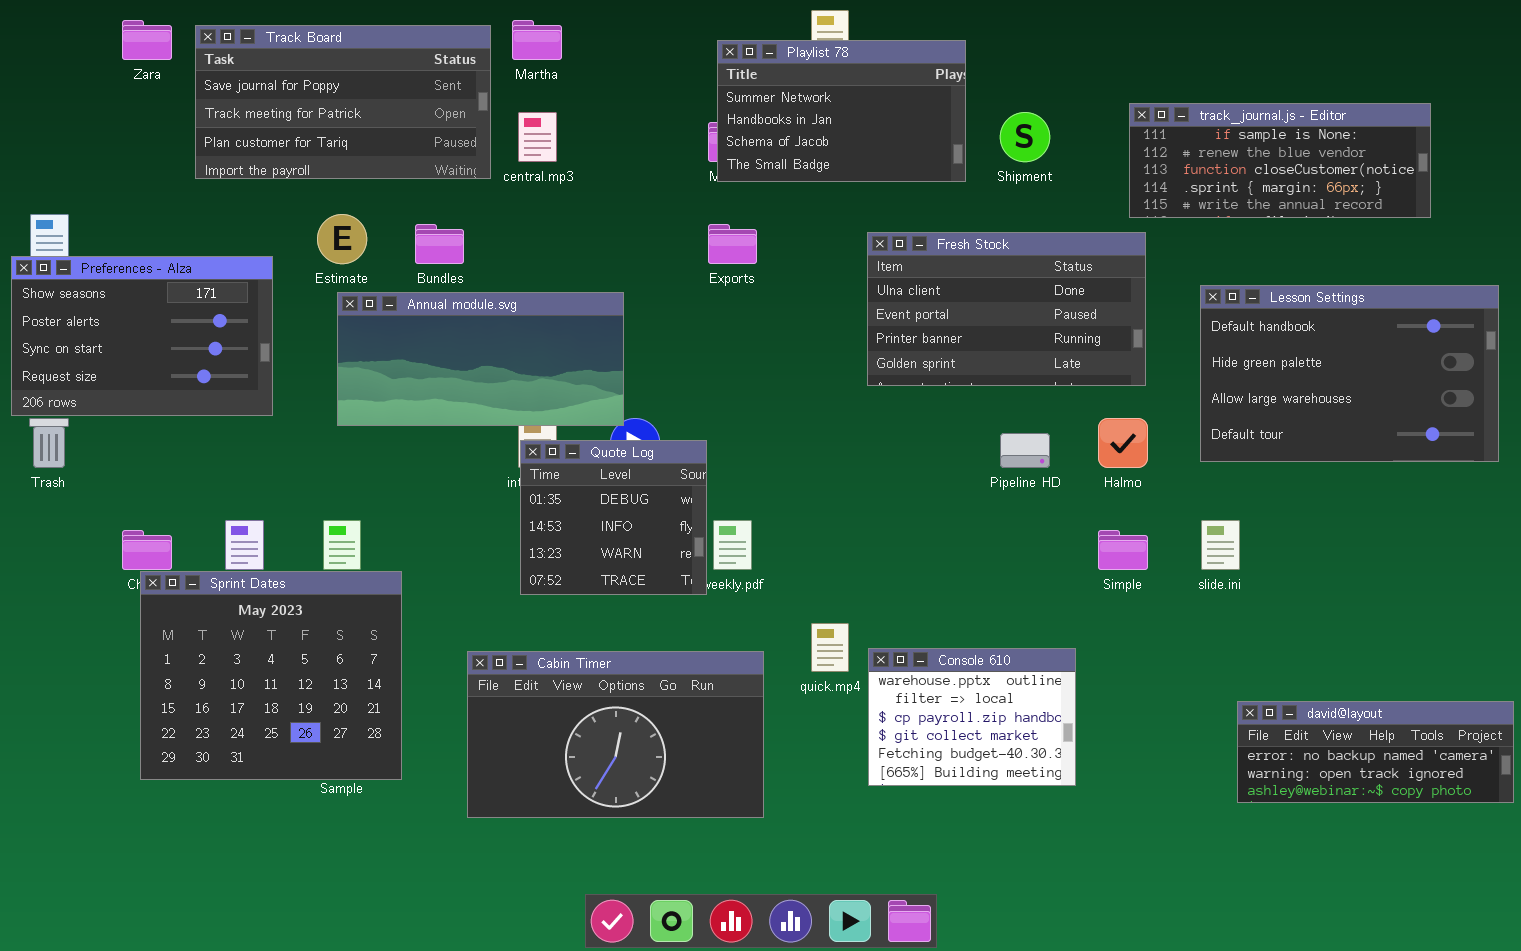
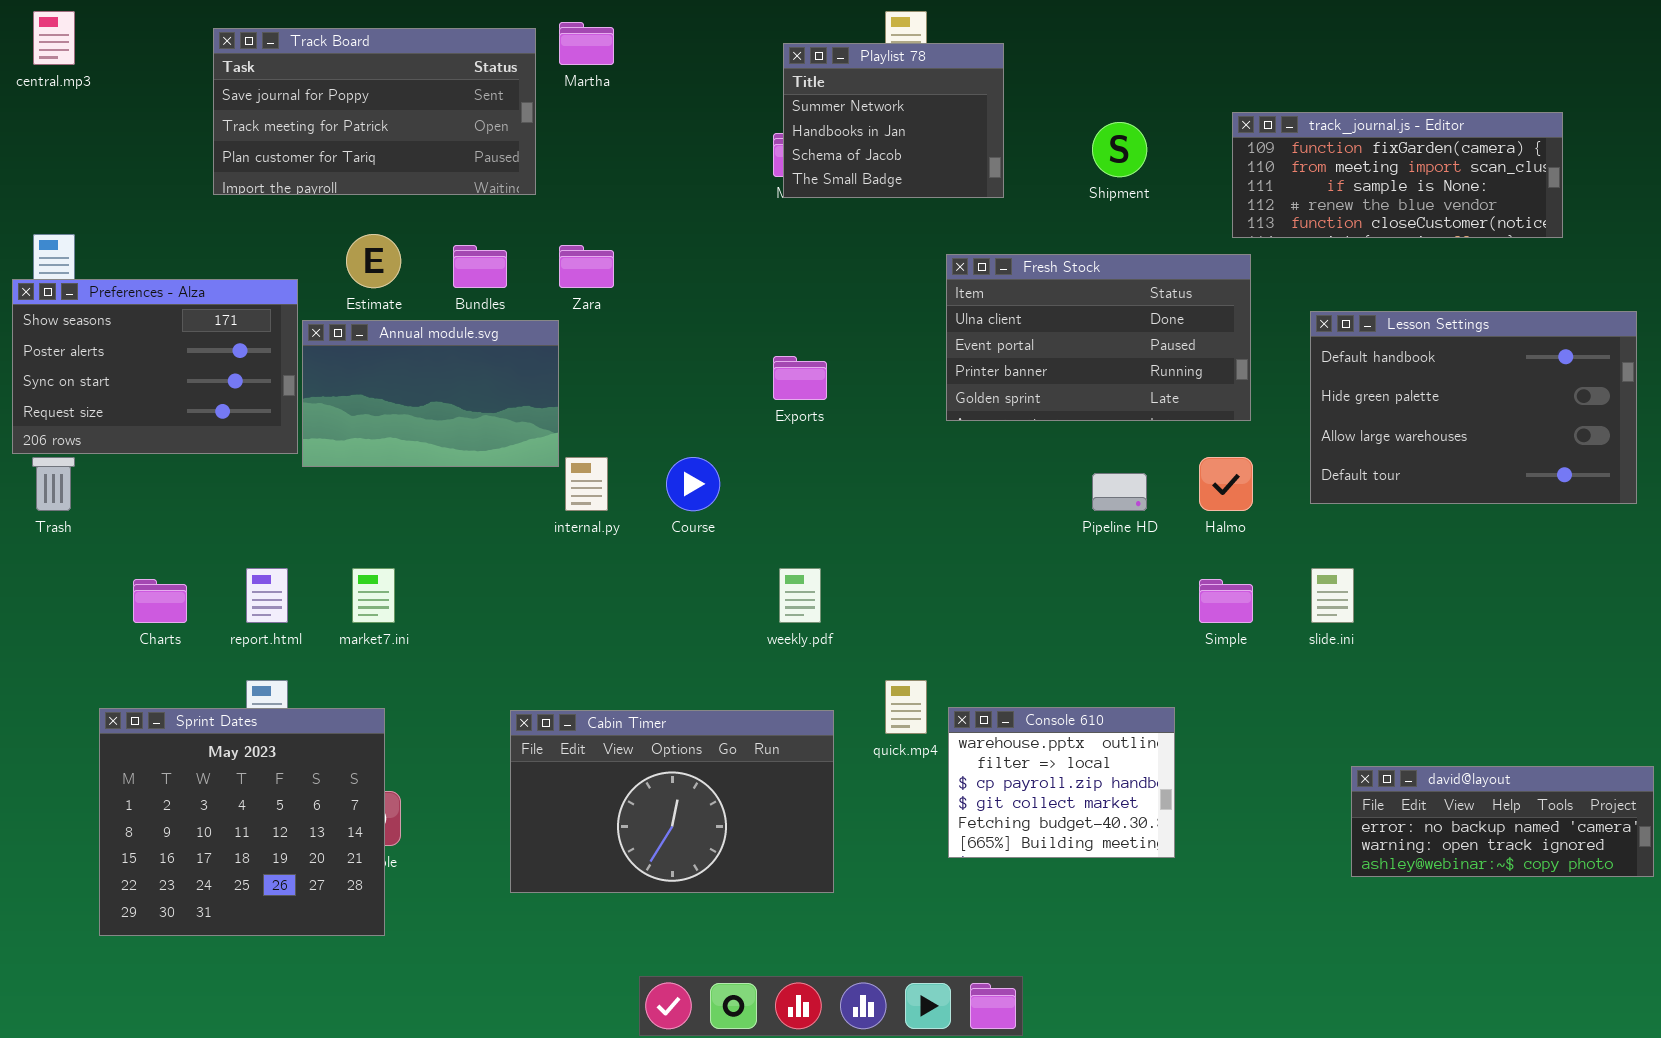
Zara: [122,20,172,60] -> [559,245,614,288], moved
Playlist 78: [717,40,966,182] -> [783,43,1004,198], resized
track_journal.js - Editor: [1129,103,1431,218] -> [1232,112,1563,238], scrolled up 2 rows
central.mp3: [518,112,557,162] -> [33,11,75,65], moved
Exports: [708,224,757,264] -> [773,356,827,400], moved
Annual module.svg: [337,292,624,426] -> [302,320,559,467], moved, resized
Quote Log: [520,440,707,595] -> none, closed
Sprint Dates: [140,571,402,780] -> [99,708,385,936], moved

